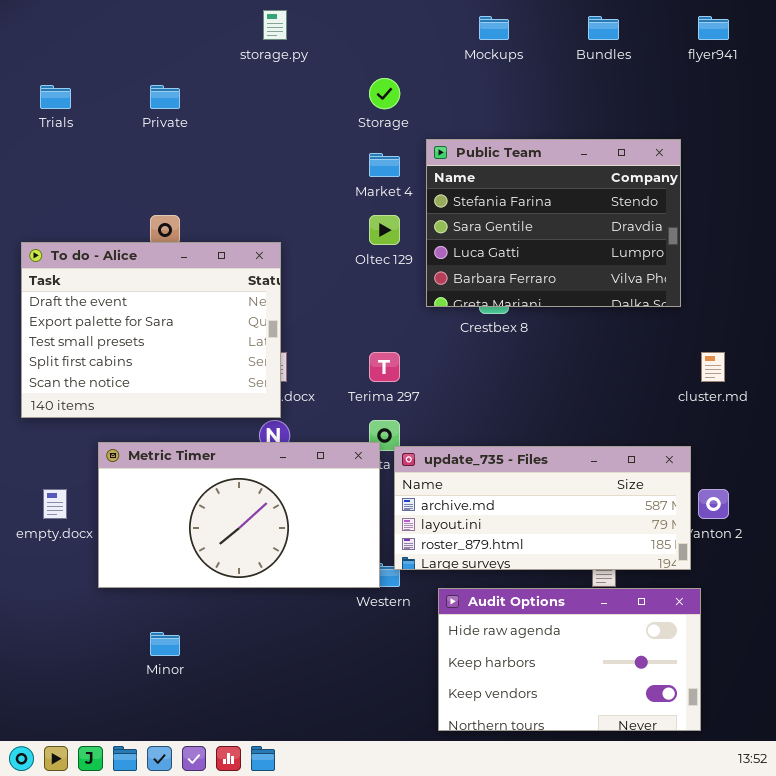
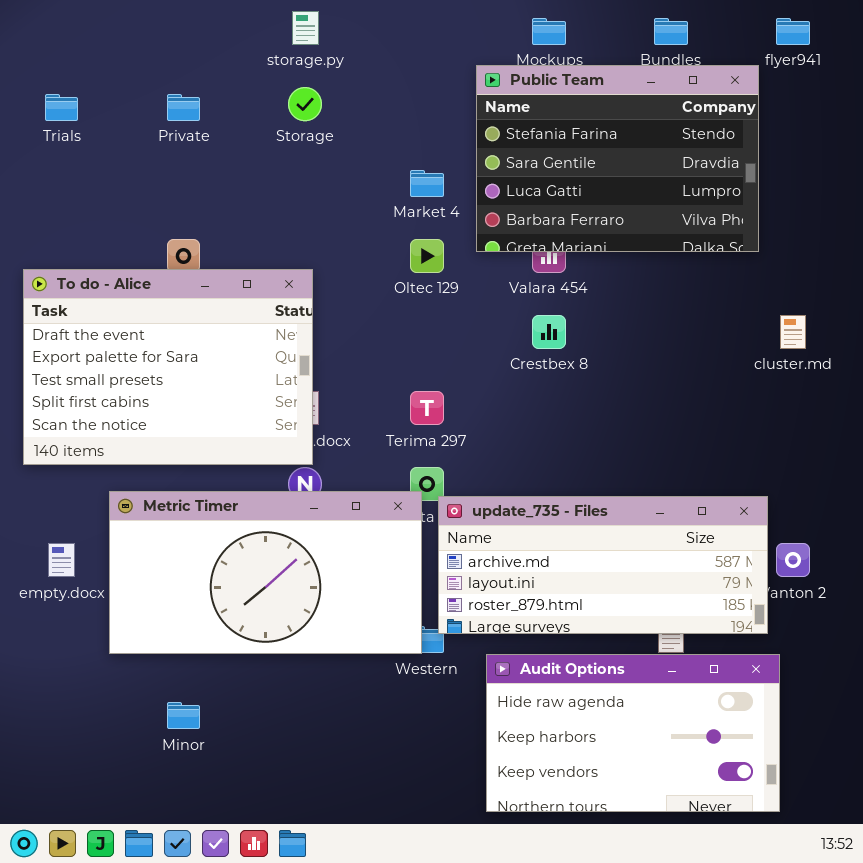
Storage: [369,78,400,109] -> [288,87,322,121], moved
Public Team: [426,139,681,307] -> [476,65,759,252], moved
cluster.md: [701,352,725,382] -> [780,315,806,349], moved

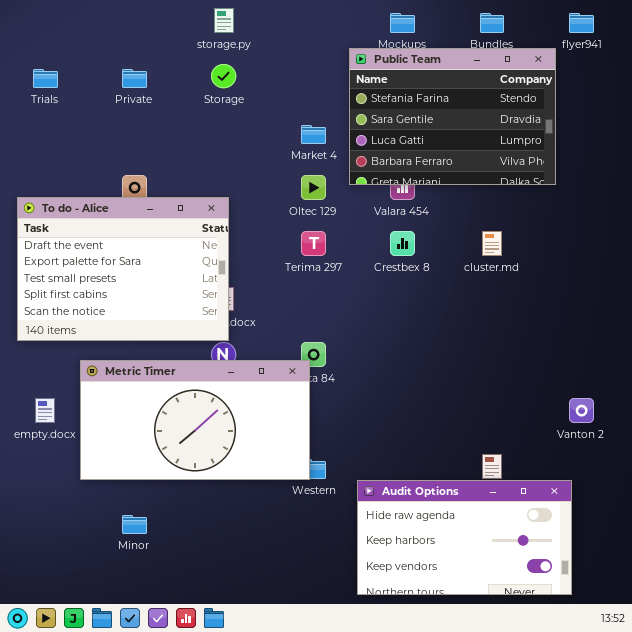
cluster.md: [780,315,806,349] -> [482,231,502,256], moved
Terima 297: [410,391,444,425] -> [301,231,326,256], moved
update_735 - Files: [438,496,768,634] -> none, closed

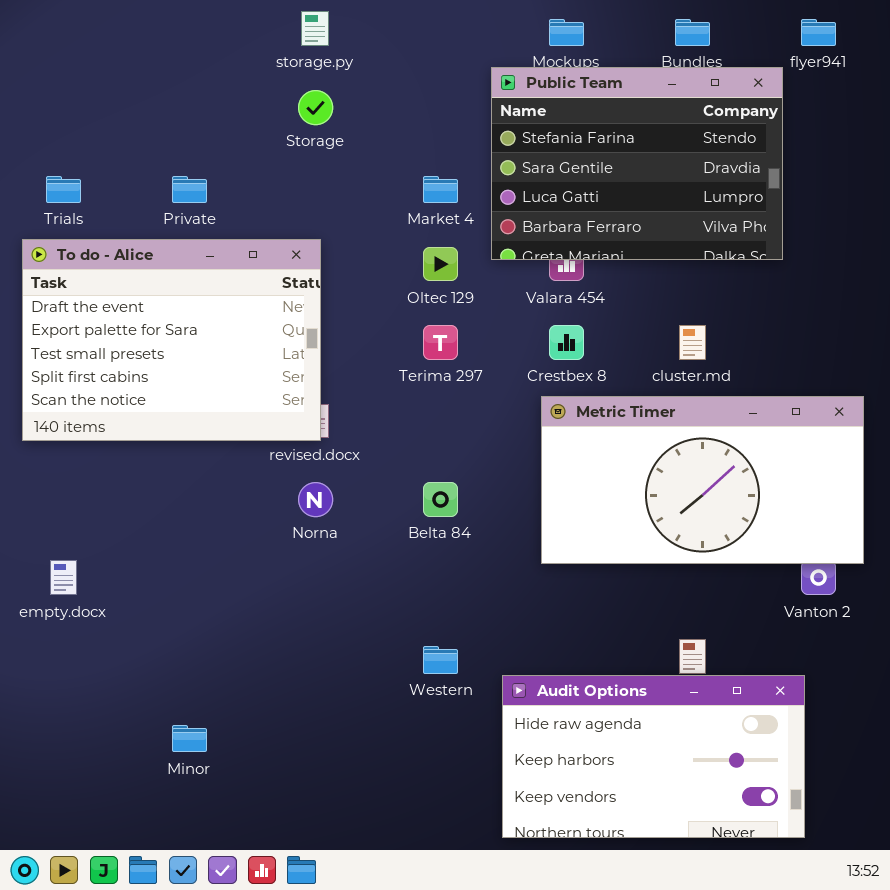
Trials: [33,69,58,88] -> [46,176,81,203], moved
Private: [122,69,147,88] -> [172,176,207,203], moved
To do - Alice: [17,197,229,341] -> [22,239,321,441], moved
Metric Timer: [80,360,310,480] -> [541,396,864,564], moved

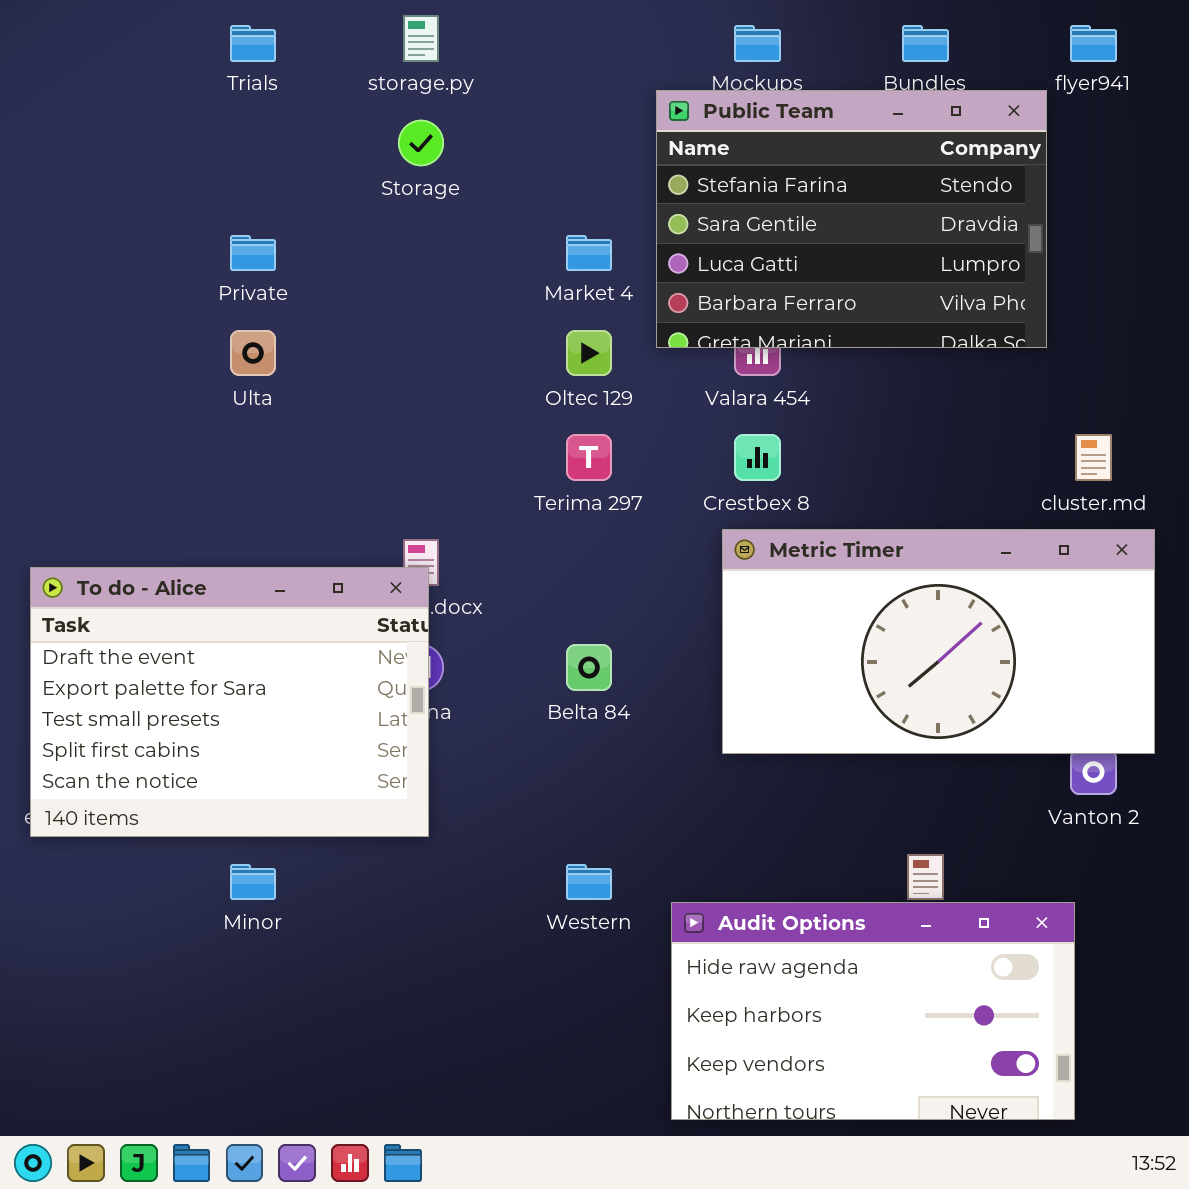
Trials: [46,176,81,203] -> [230,25,276,62], moved
To do - Alice: [22,239,321,441] -> [30,567,429,837], moved
cluster.md: [679,325,706,360] -> [1075,434,1112,481], moved
Minor: [172,725,207,752] -> [230,864,276,900], moved

